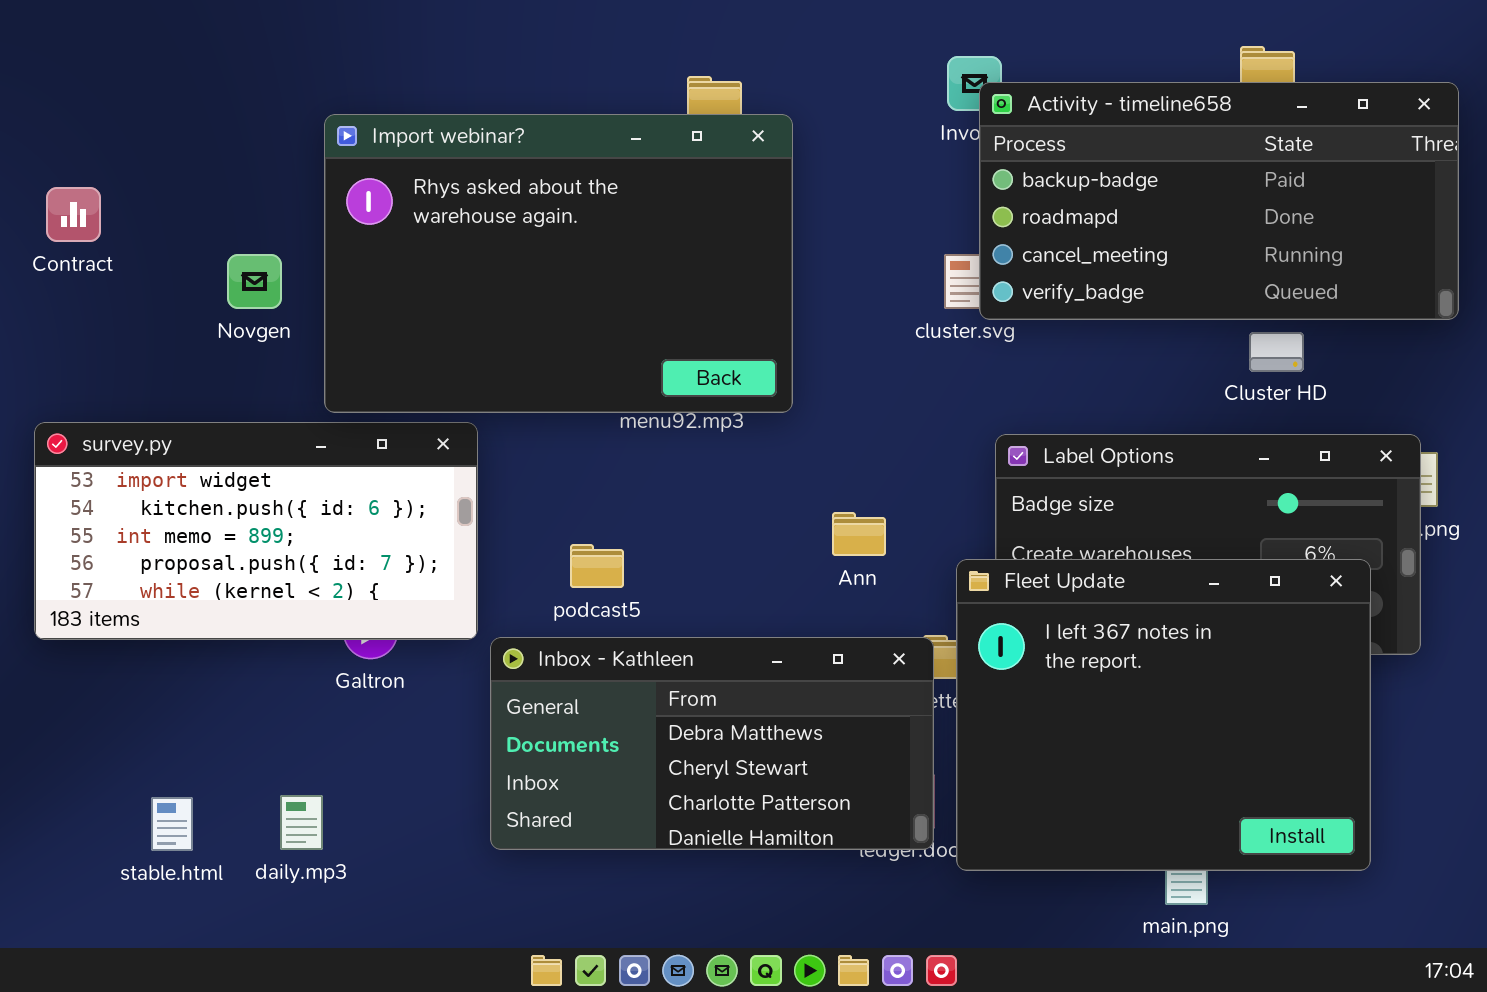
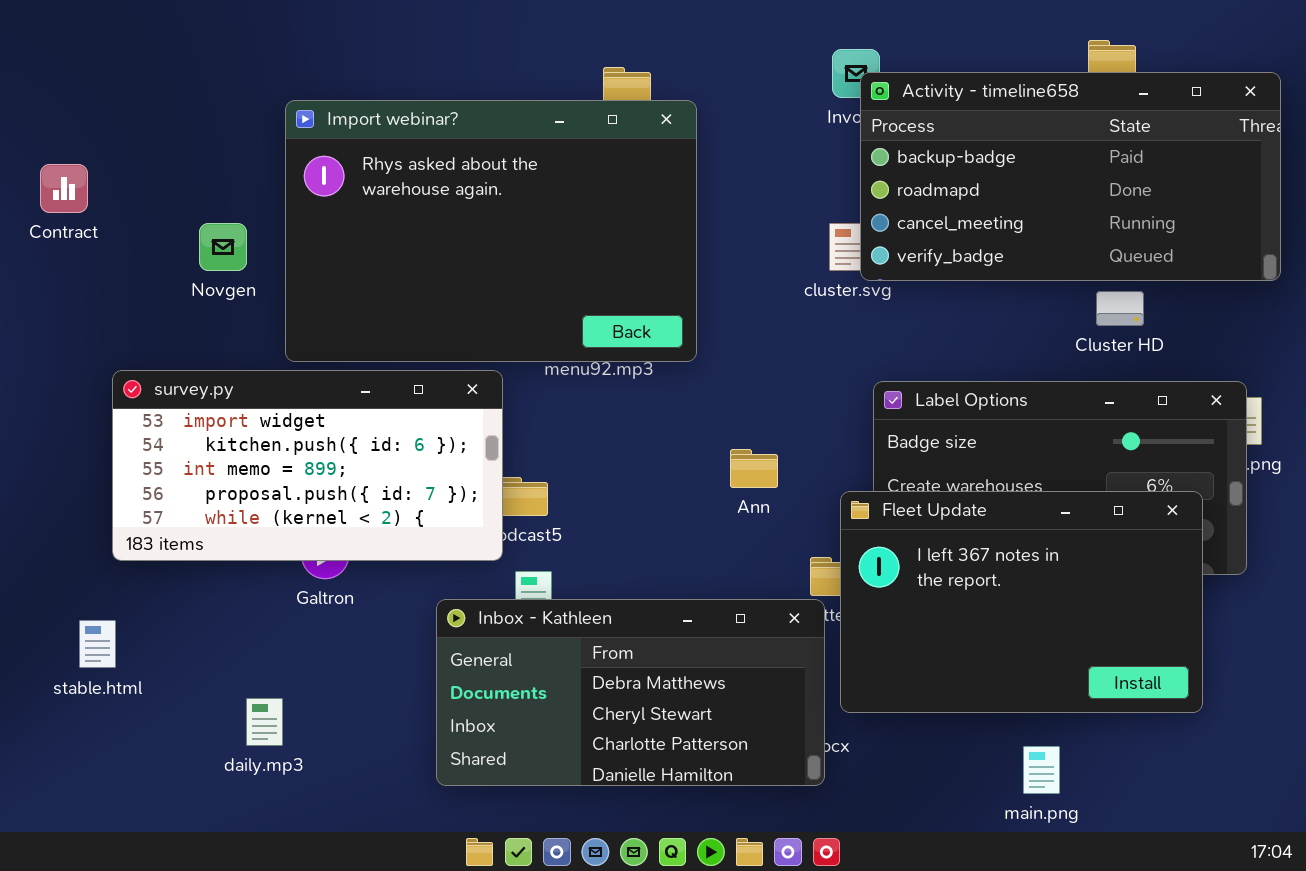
survey.py: [34,422,478,640] -> [112,370,503,561], moved
Fleet Update: [956,559,1371,871] -> [840,491,1203,713], resized
Inbox - Kathleen: [490,637,934,850] -> [436,599,825,786], moved
stable.html: [151,797,193,851] -> [79,620,116,668], moved

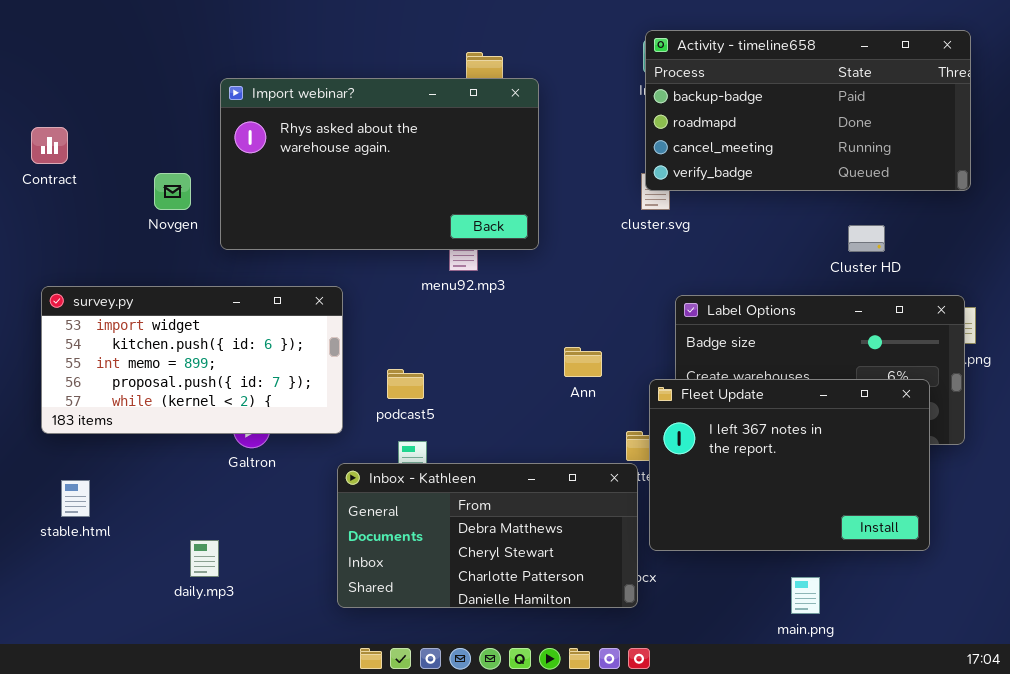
Activity - timeline658: [860,72,1281,281] -> [645,30,971,191], moved
Import webinar?: [285,100,697,362] -> [220,78,539,250], resized
survey.py: [112,370,503,561] -> [41,286,343,434], moved

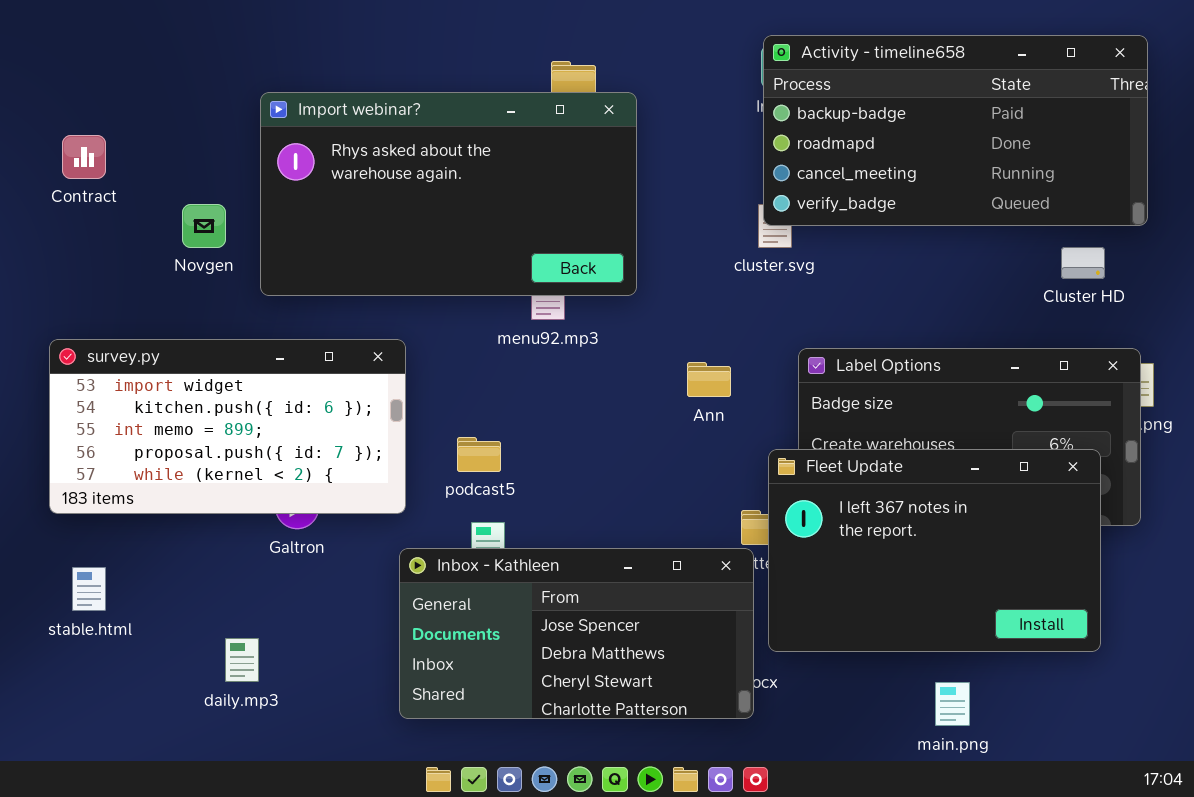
Contract: [31,127,68,164] -> [62,135,106,179], moved
Cluster HD: [848,225,885,252] -> [1061,247,1105,279], moved
Ann: [564,347,602,377] -> [687,362,731,397], moved
Inbox - Kathleen: [337,463,638,608] -> [399,548,754,719], scrolled up 1 row

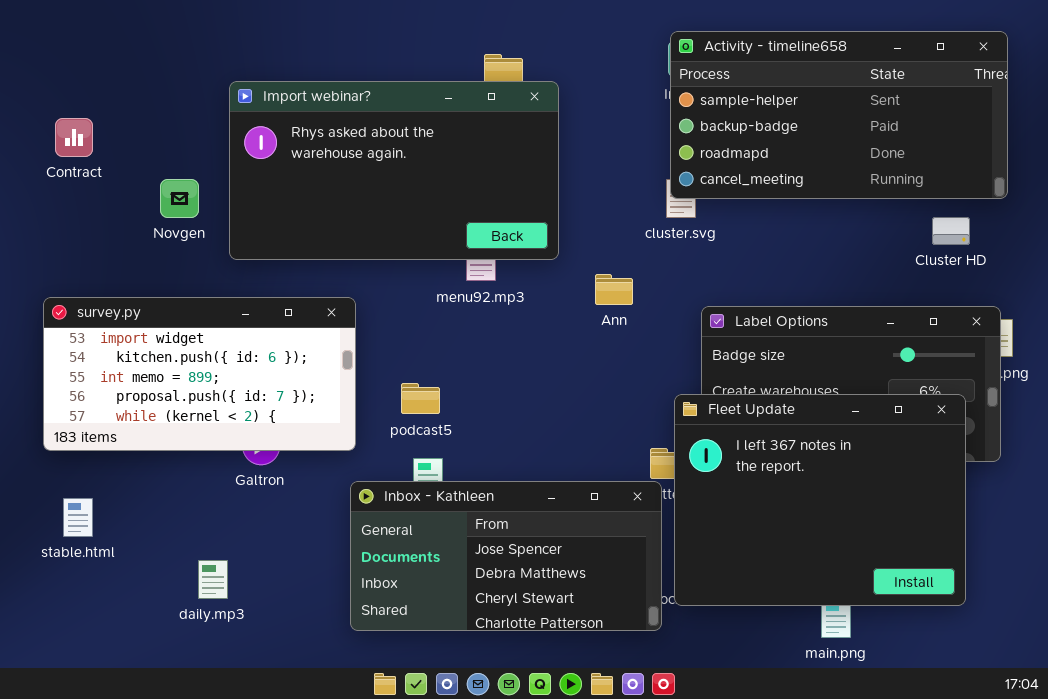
Activity - timeline658: [763,35,1148,226] -> [670,31,1008,199], scrolled up 1 row
Ann: [687,362,731,397] -> [595,274,633,305], moved
Fleet Update: [768,449,1101,652] -> [674,394,966,606], resized

